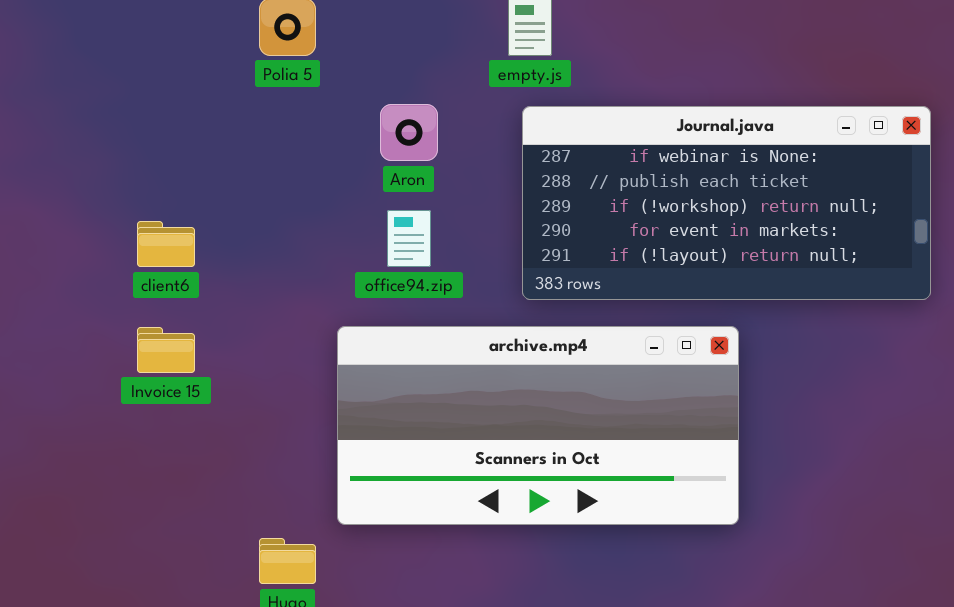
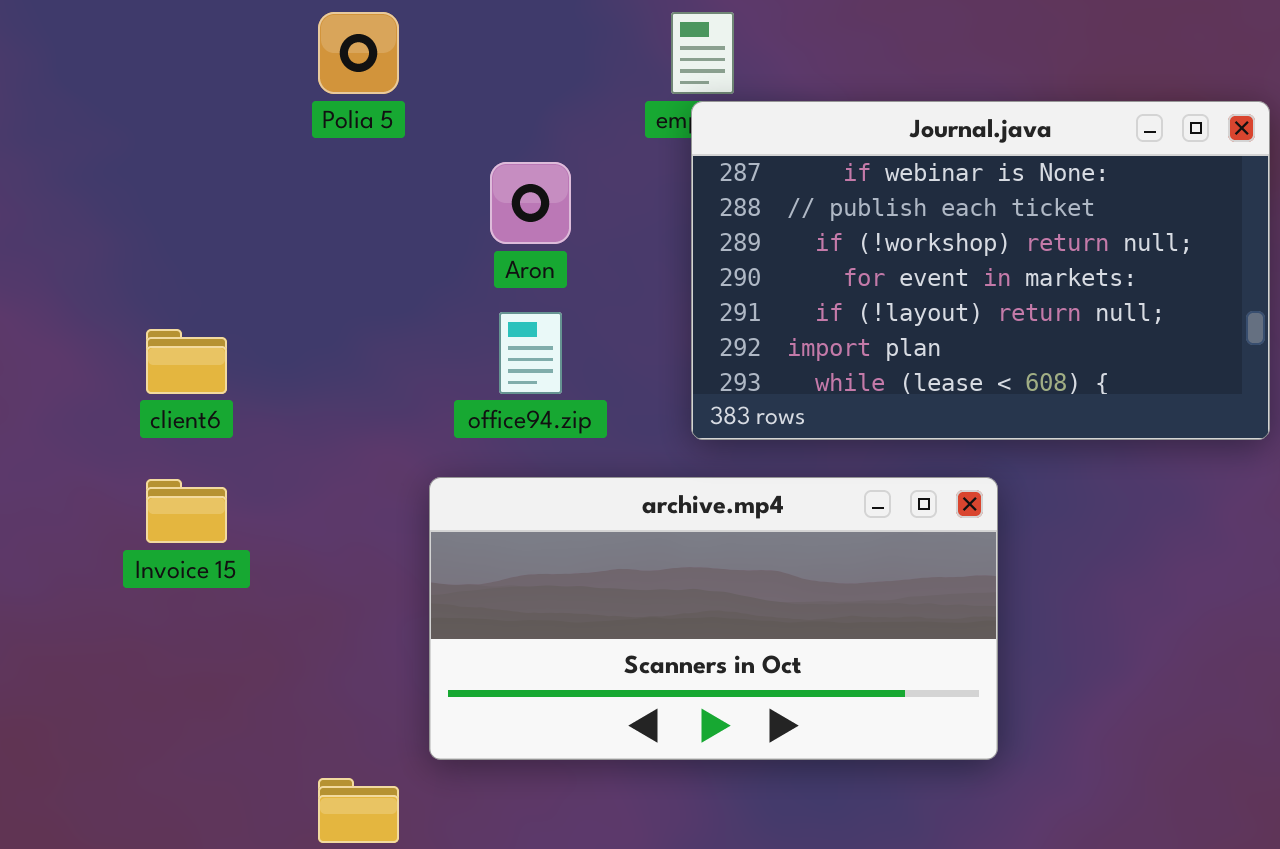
Journal.java: [522,106,931,300] -> [691,101,1270,440], resized

